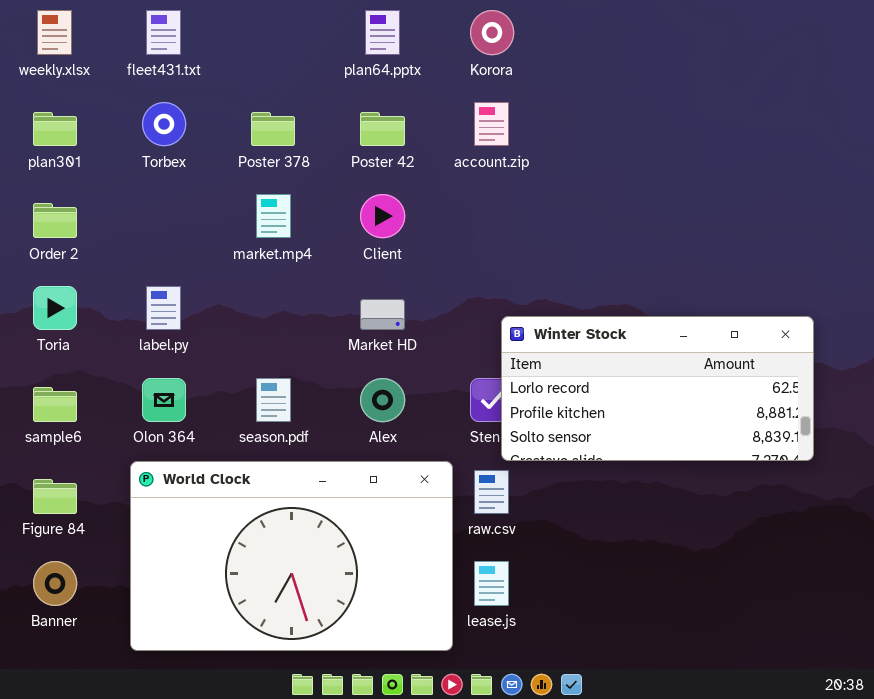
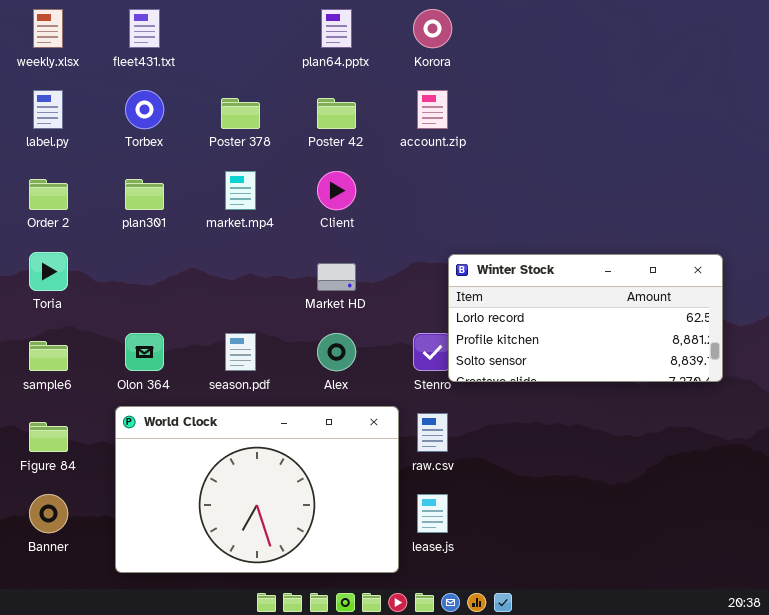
plan301: [33,112,77,146] -> [125,179,164,210], moved
label.py: [146,286,181,330] -> [33,90,63,129], moved
Winter Stock: [501,316,814,461] -> [448,254,723,382], moved

